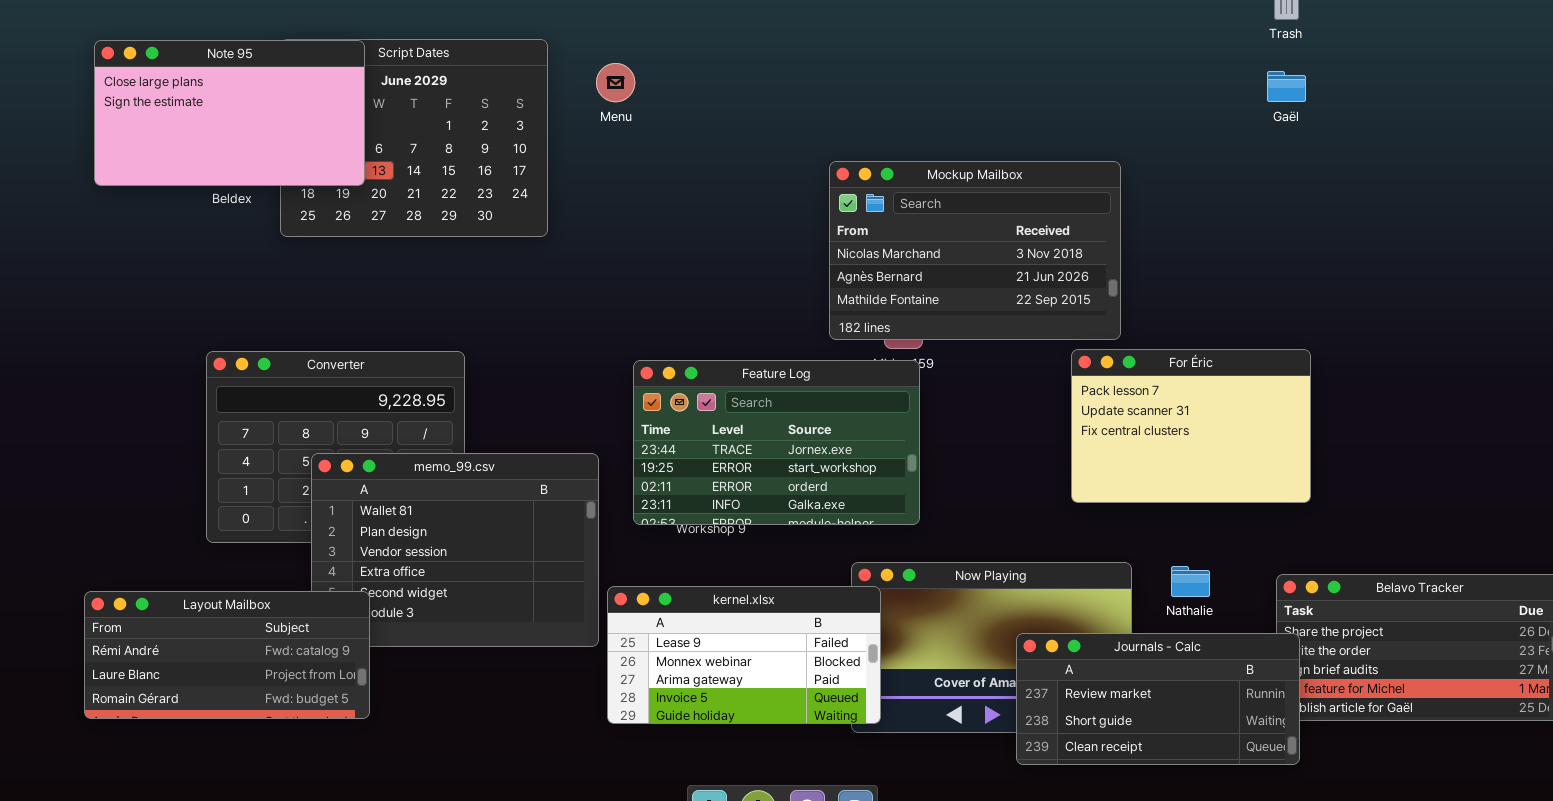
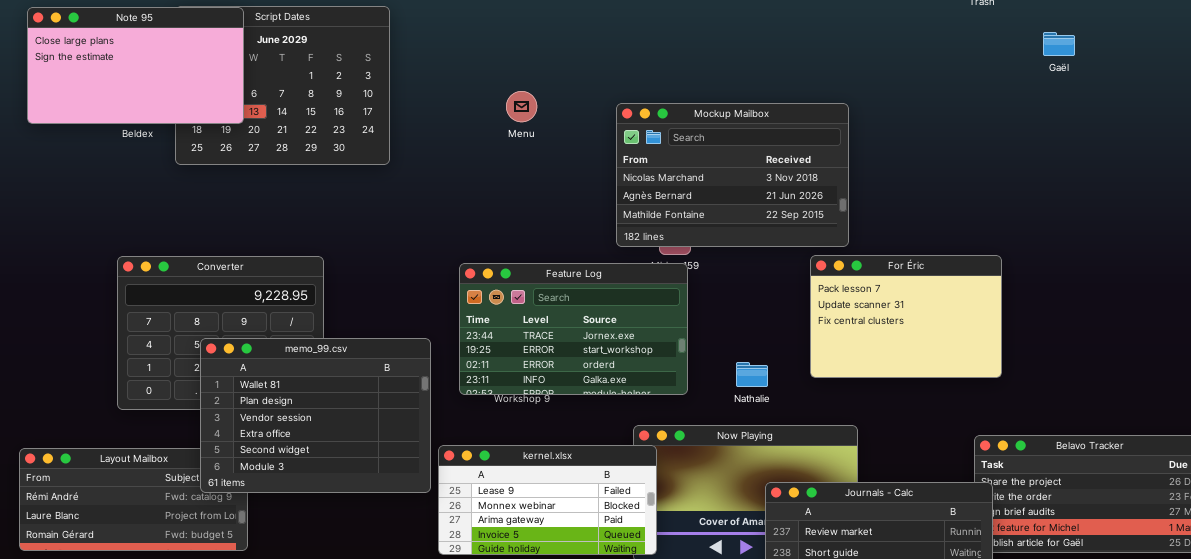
Menu: [596,63,635,102] -> [506,91,537,122], moved
Gaël: [1267,71,1306,102] -> [1043,32,1075,56], moved
memo_99.csv: [311,453,599,647] -> [200,338,431,493], raised
Nathalie: [1171,566,1210,597] -> [736,362,768,387], moved

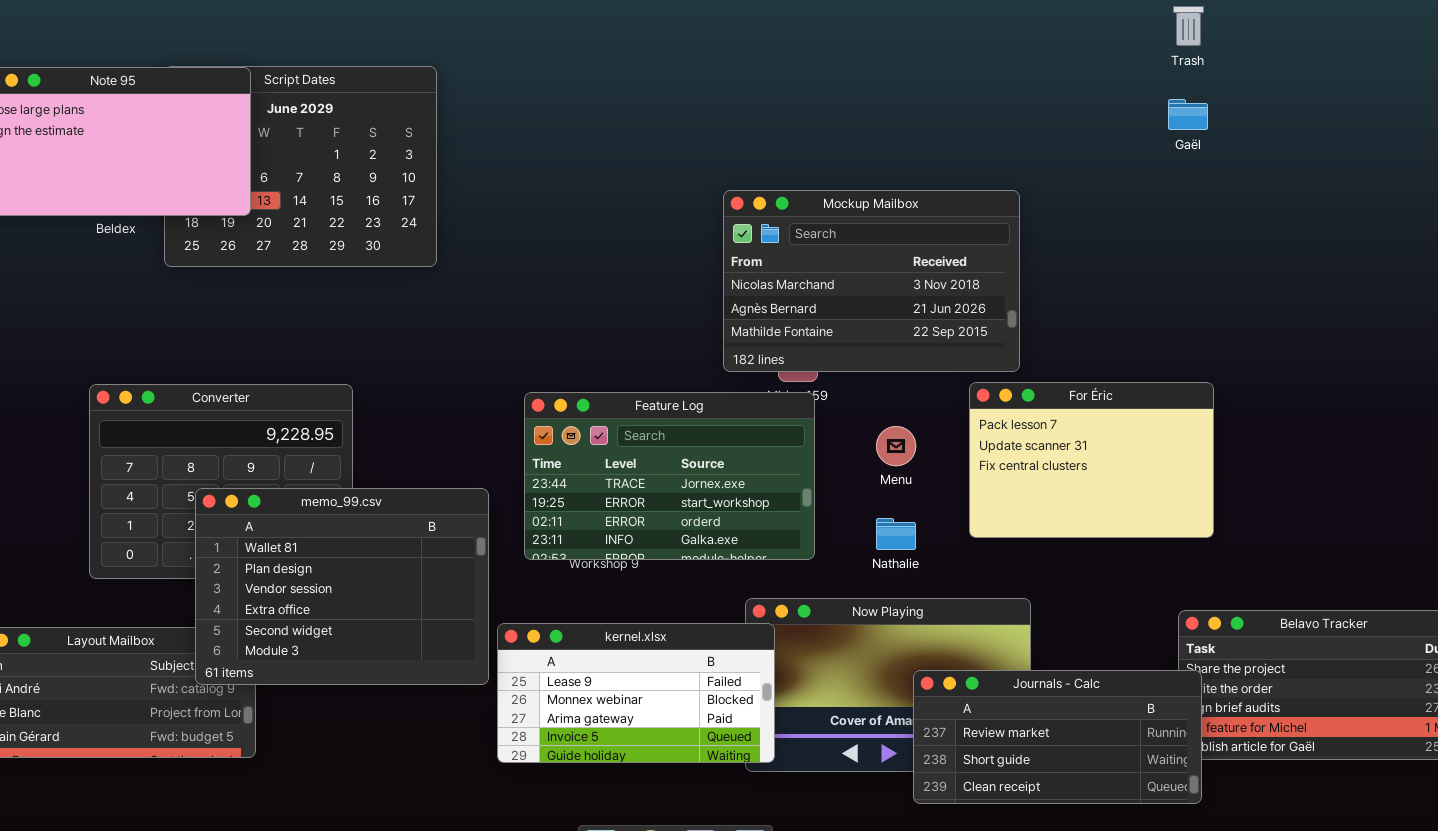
Gaël: [1043,32,1075,56] -> [1168,99,1208,130], moved
Menu: [506,91,537,122] -> [876,426,916,466], moved

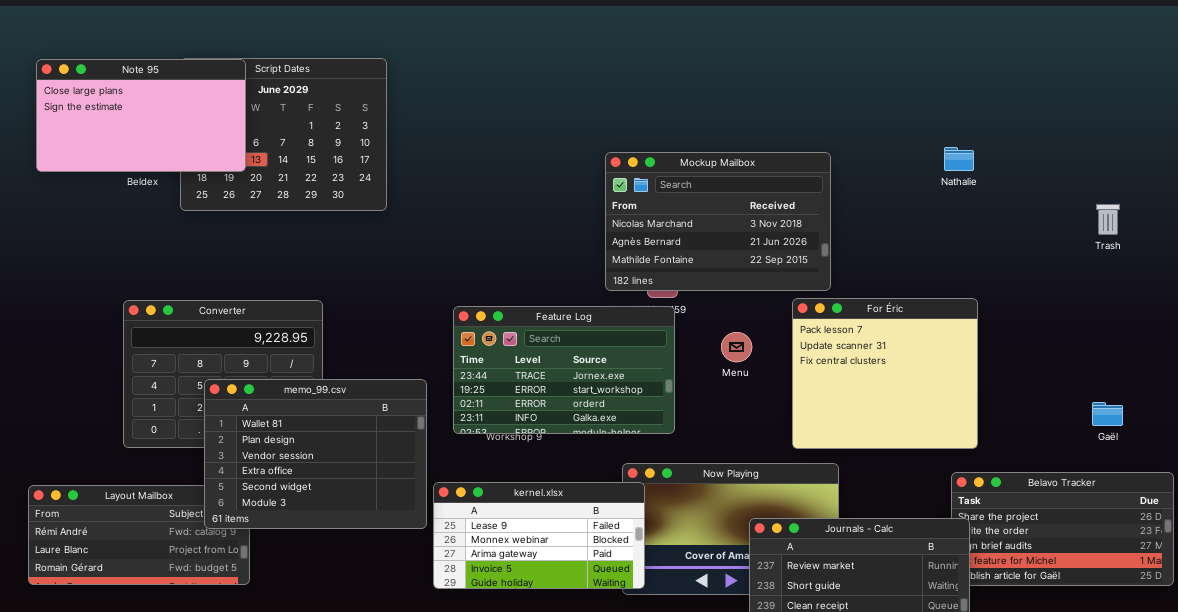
Trash: [1173,6,1204,46] -> [1096,204,1120,235], moved
Gaël: [1168,99,1208,130] -> [1092,402,1123,426], moved
For Éric: [969,382,1214,538] -> [792,298,978,449], resized
Nathalie: [876,518,916,550] -> [944,147,974,171], moved

